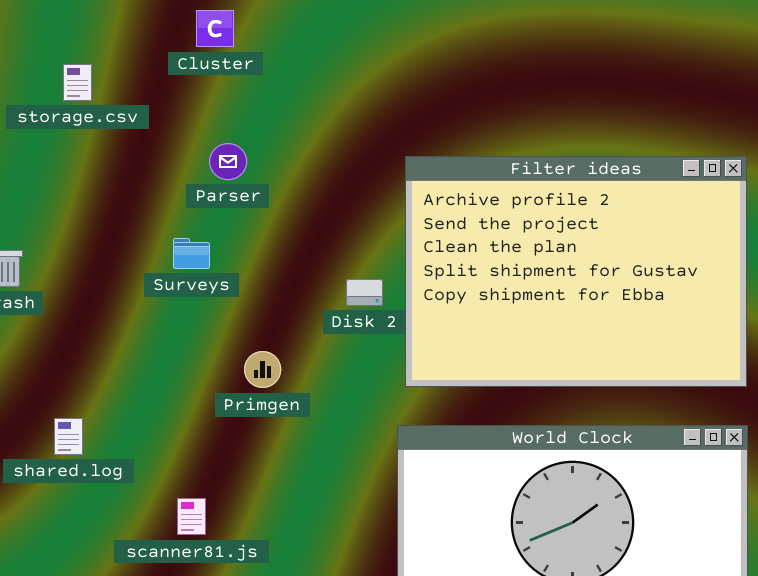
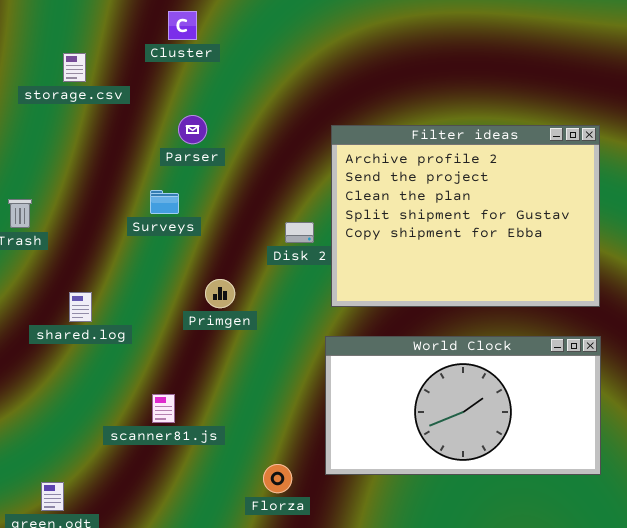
shared.log: [54,418,83,455] -> [69,292,92,322], moved

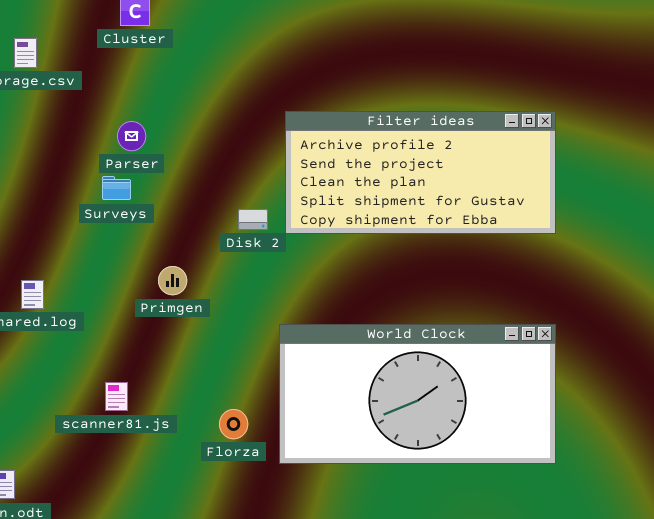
Parser: [178,115,207,144] -> [117,121,146,151], moved
Filter ideas: [331,125,600,307] -> [285,111,556,234], resized
Florza: [263,464,292,493] -> [219,409,248,439], moved

